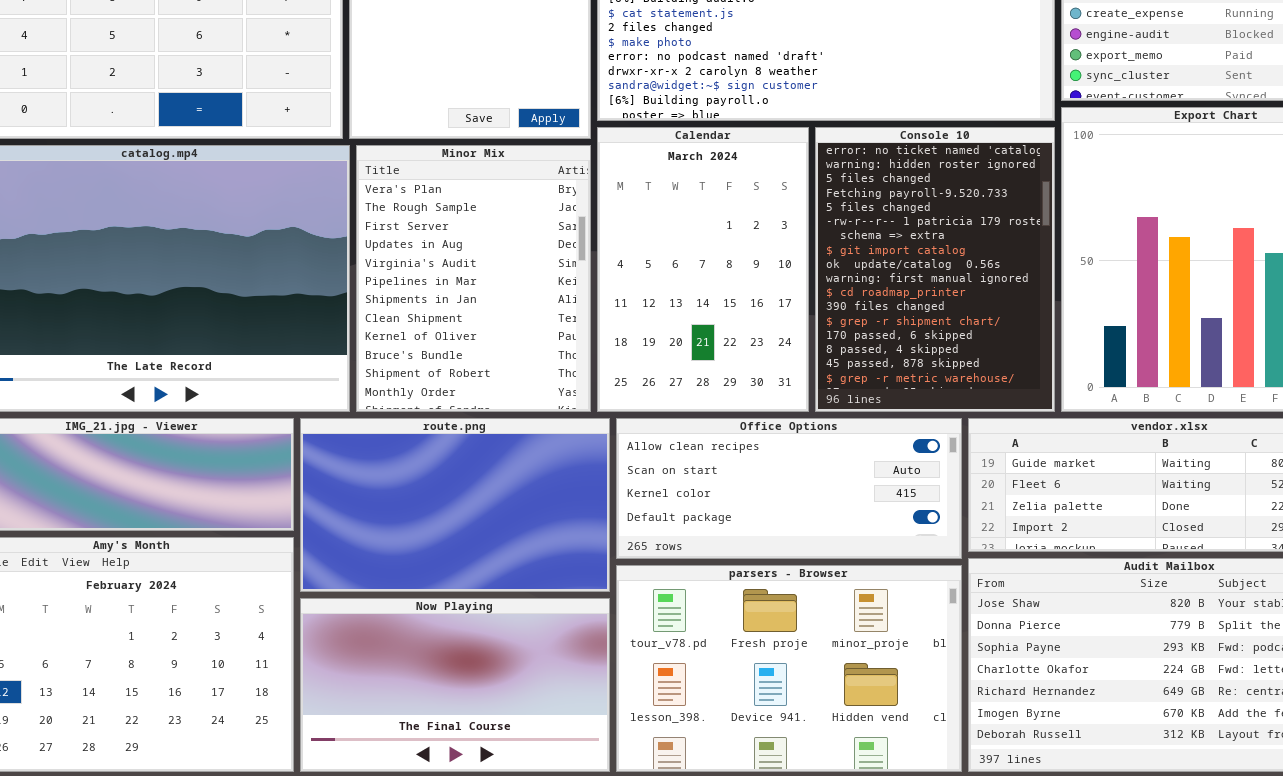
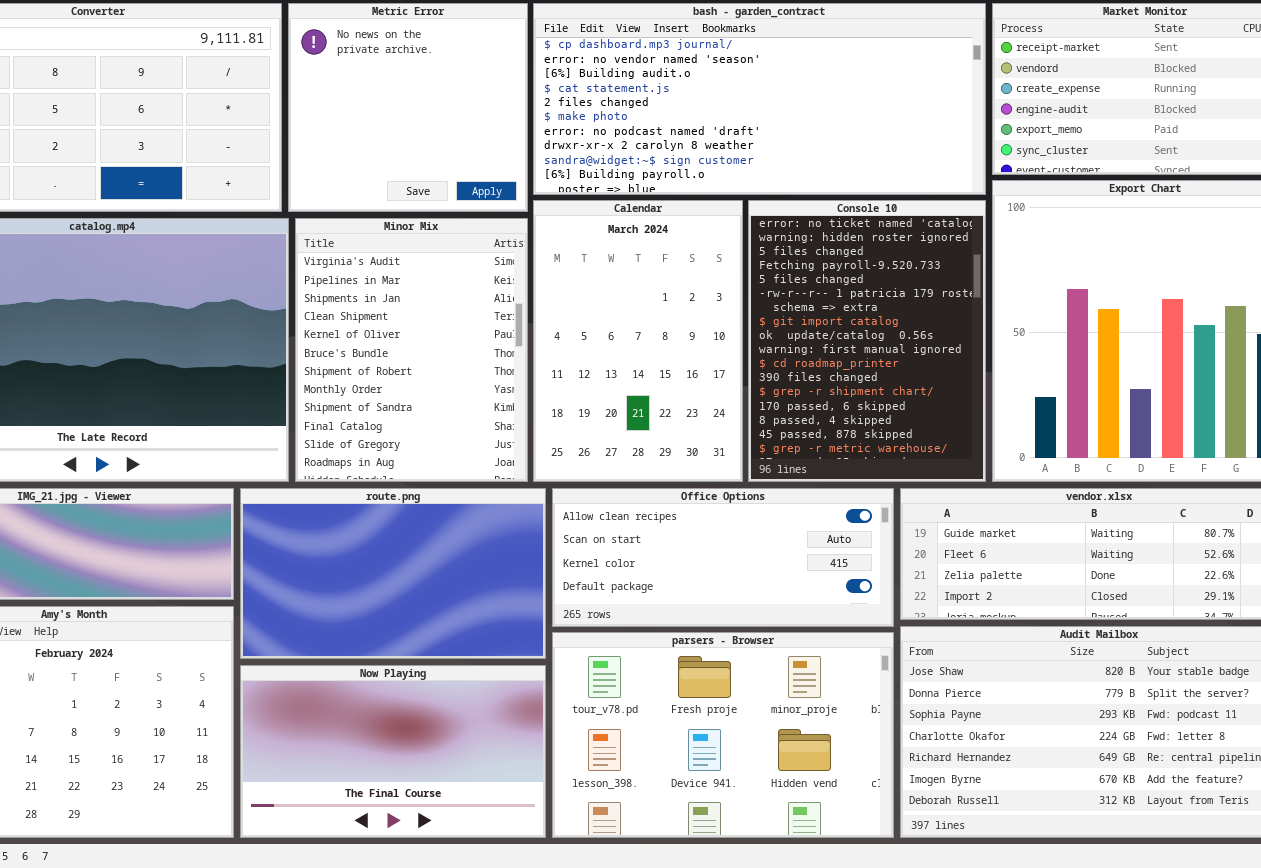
Minor Mix: [356,145,591,412] -> [295,218,528,482], scrolled down 4 rows

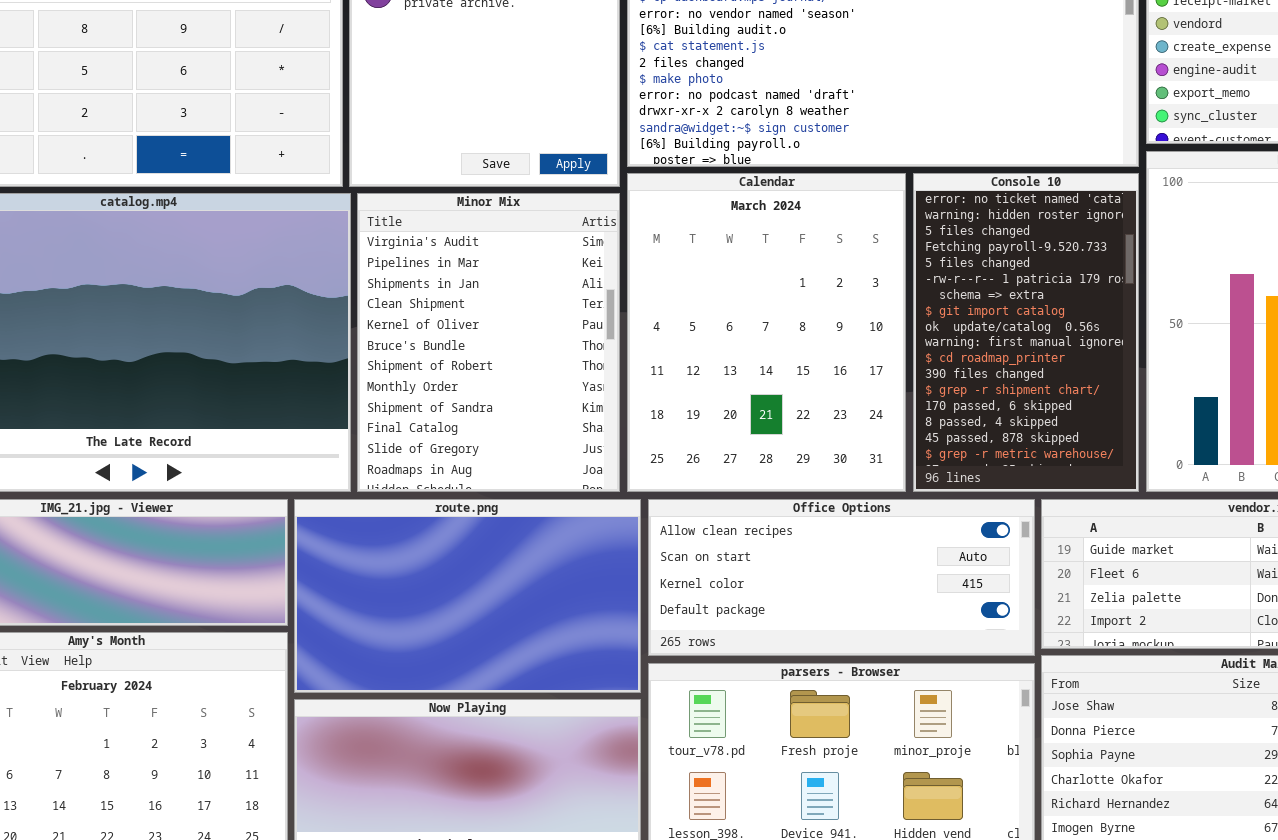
Calendar: [533,200,743,482] -> [627,173,906,492], resized
Console 10: [748,200,986,482] -> [913,173,1139,492], resized

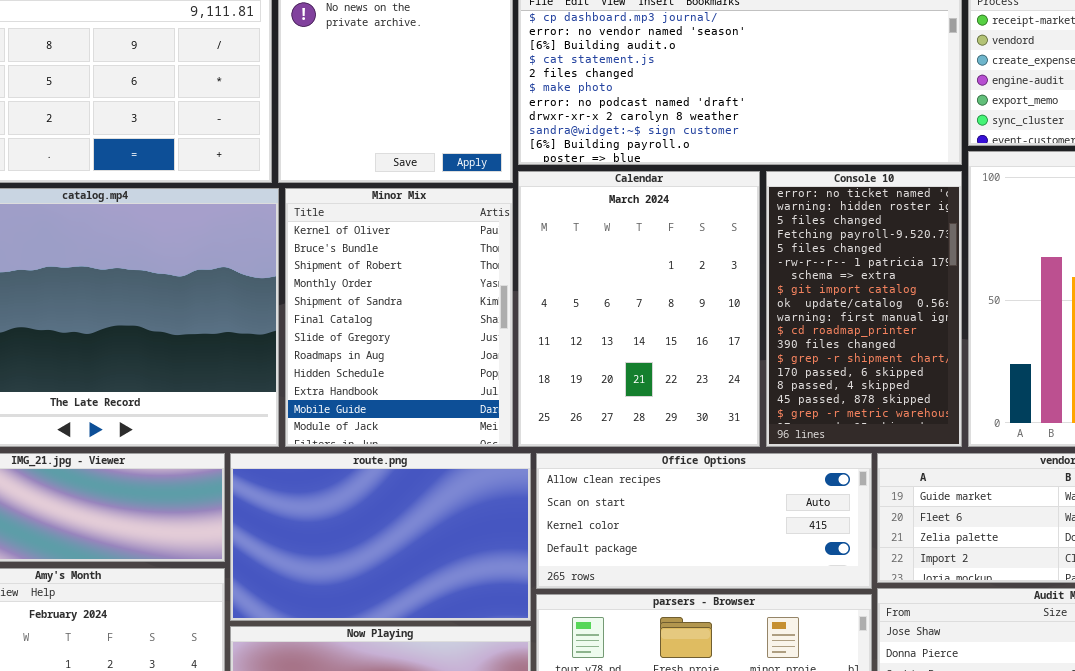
Minor Mix: [357,193,620,492] -> [285,188,513,447], scrolled down 4 rows

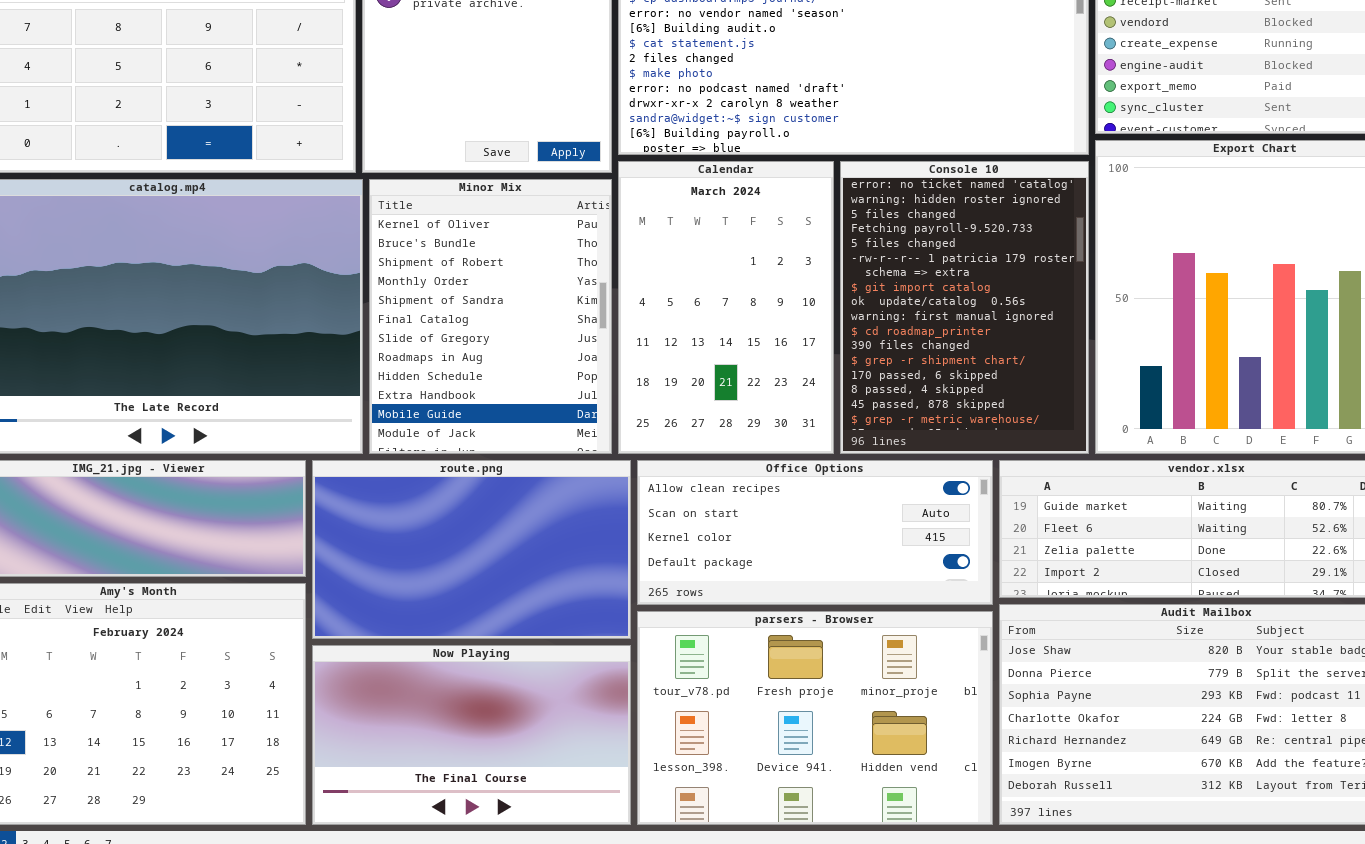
Calendar: [518,171,760,447] -> [618,161,834,454], resized
Console 10: [766,171,962,447] -> [840,161,1089,454], resized

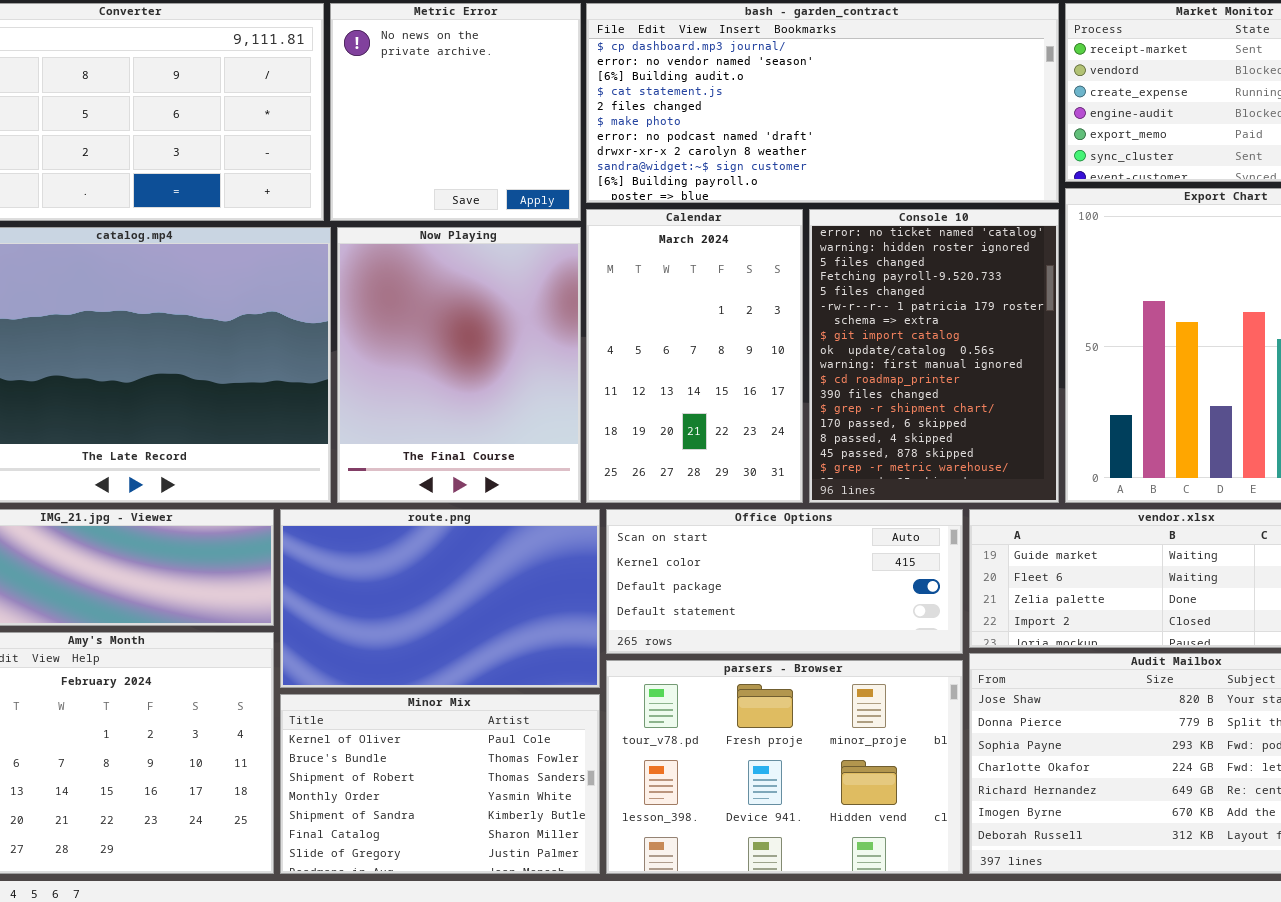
Minor Mix: [369,179,612,454] -> [280,694,600,874], moved, resized
Office Options: [637,460,993,605] -> [606,509,963,654], scrolled down 1 row
Now Playing: [312,645,631,825] -> [337,227,581,503], moved, resized

